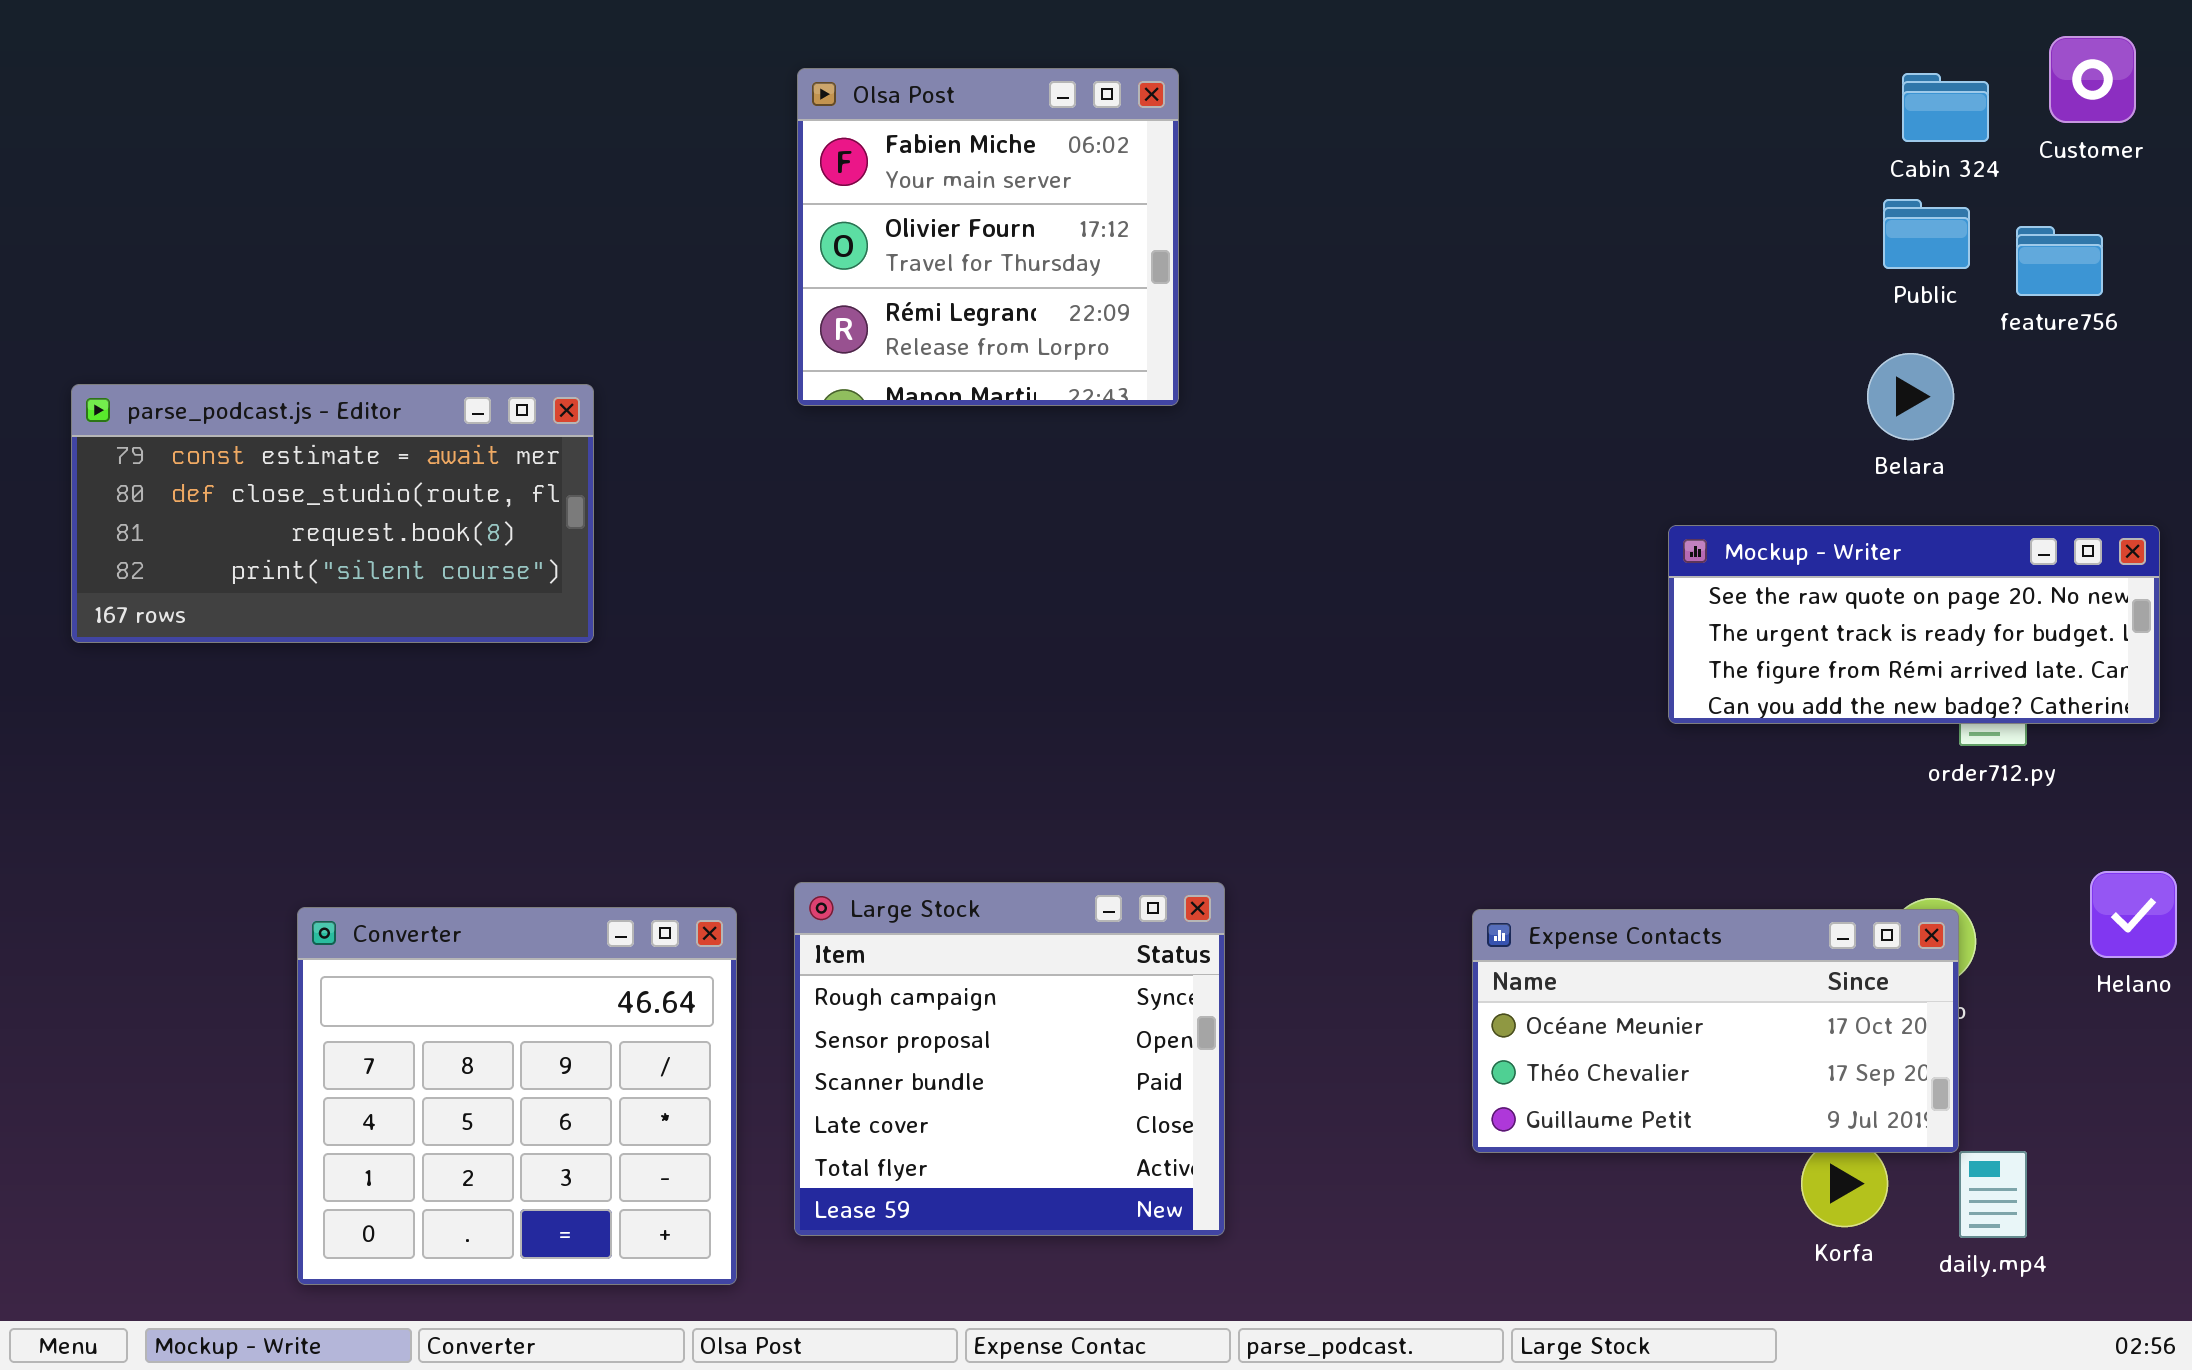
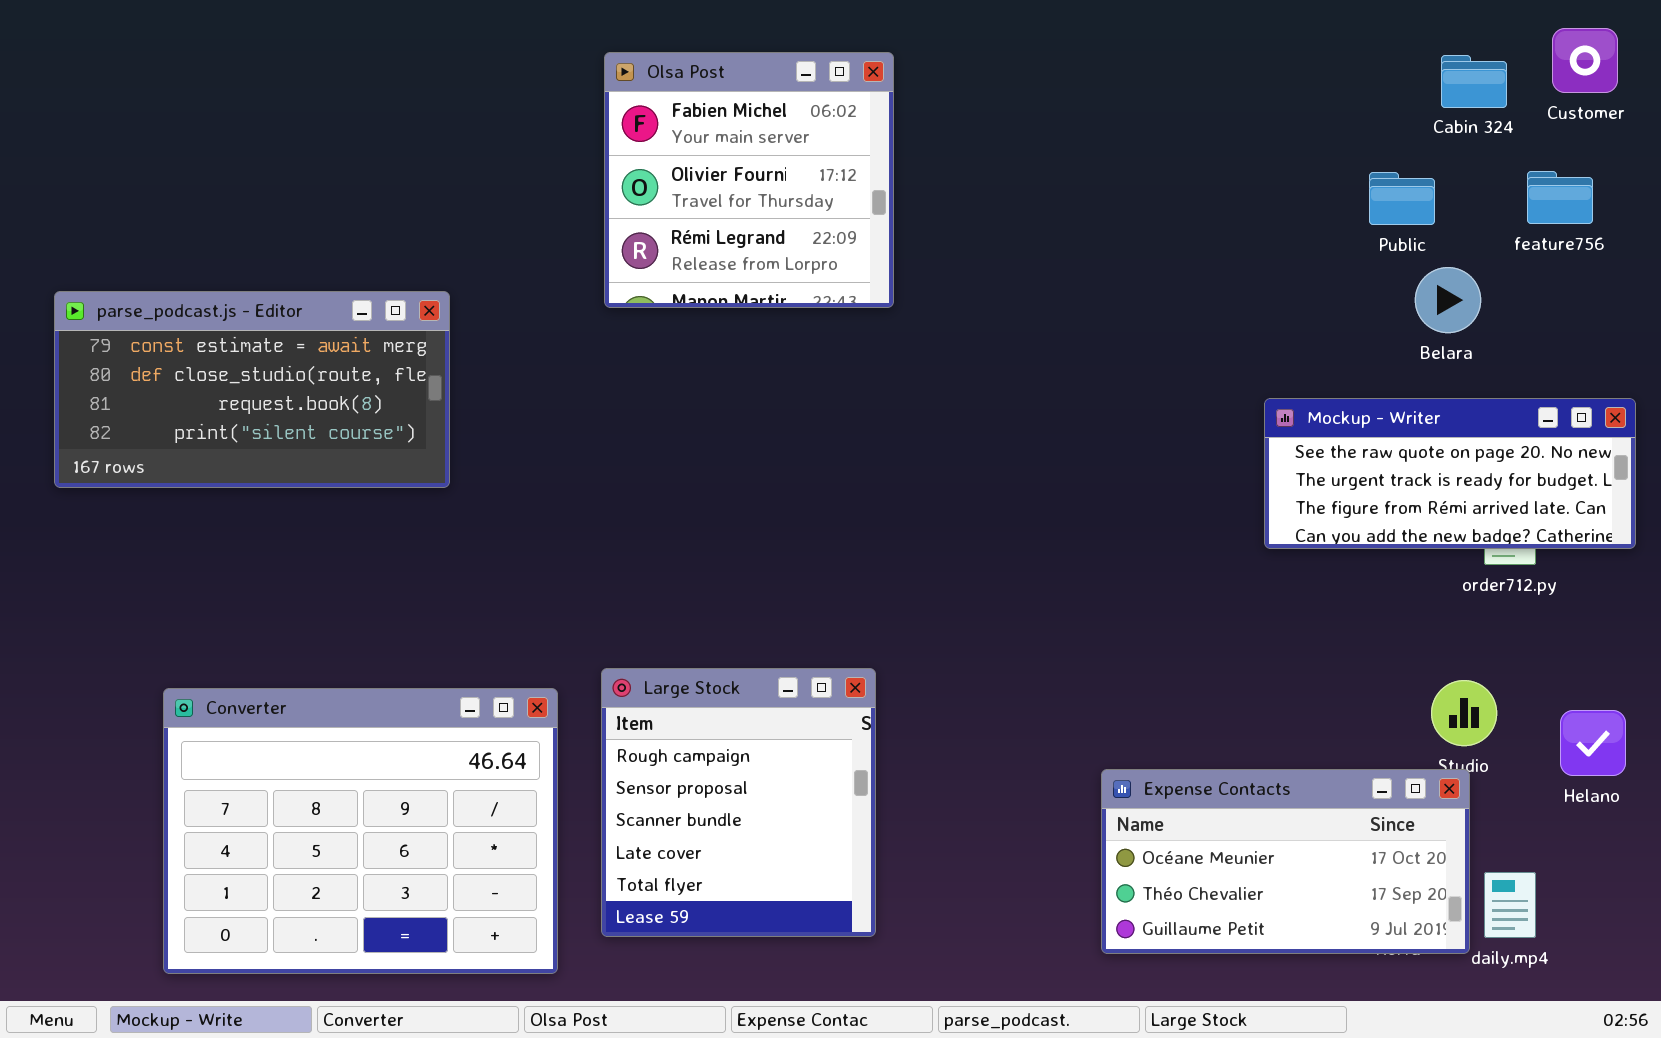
Public: [1883,199,1970,269] -> [1369,172,1435,225], moved
Helano: [2090,871,2177,958] -> [1560,710,1626,776], moved
Large Stock: [794,882,1225,1236] -> [601,668,876,937], resized
Converter: [297,907,737,1285] -> [163,688,558,974], resized
Expense Contacts: [1472,909,1959,1153] -> [1101,769,1470,954], moved

